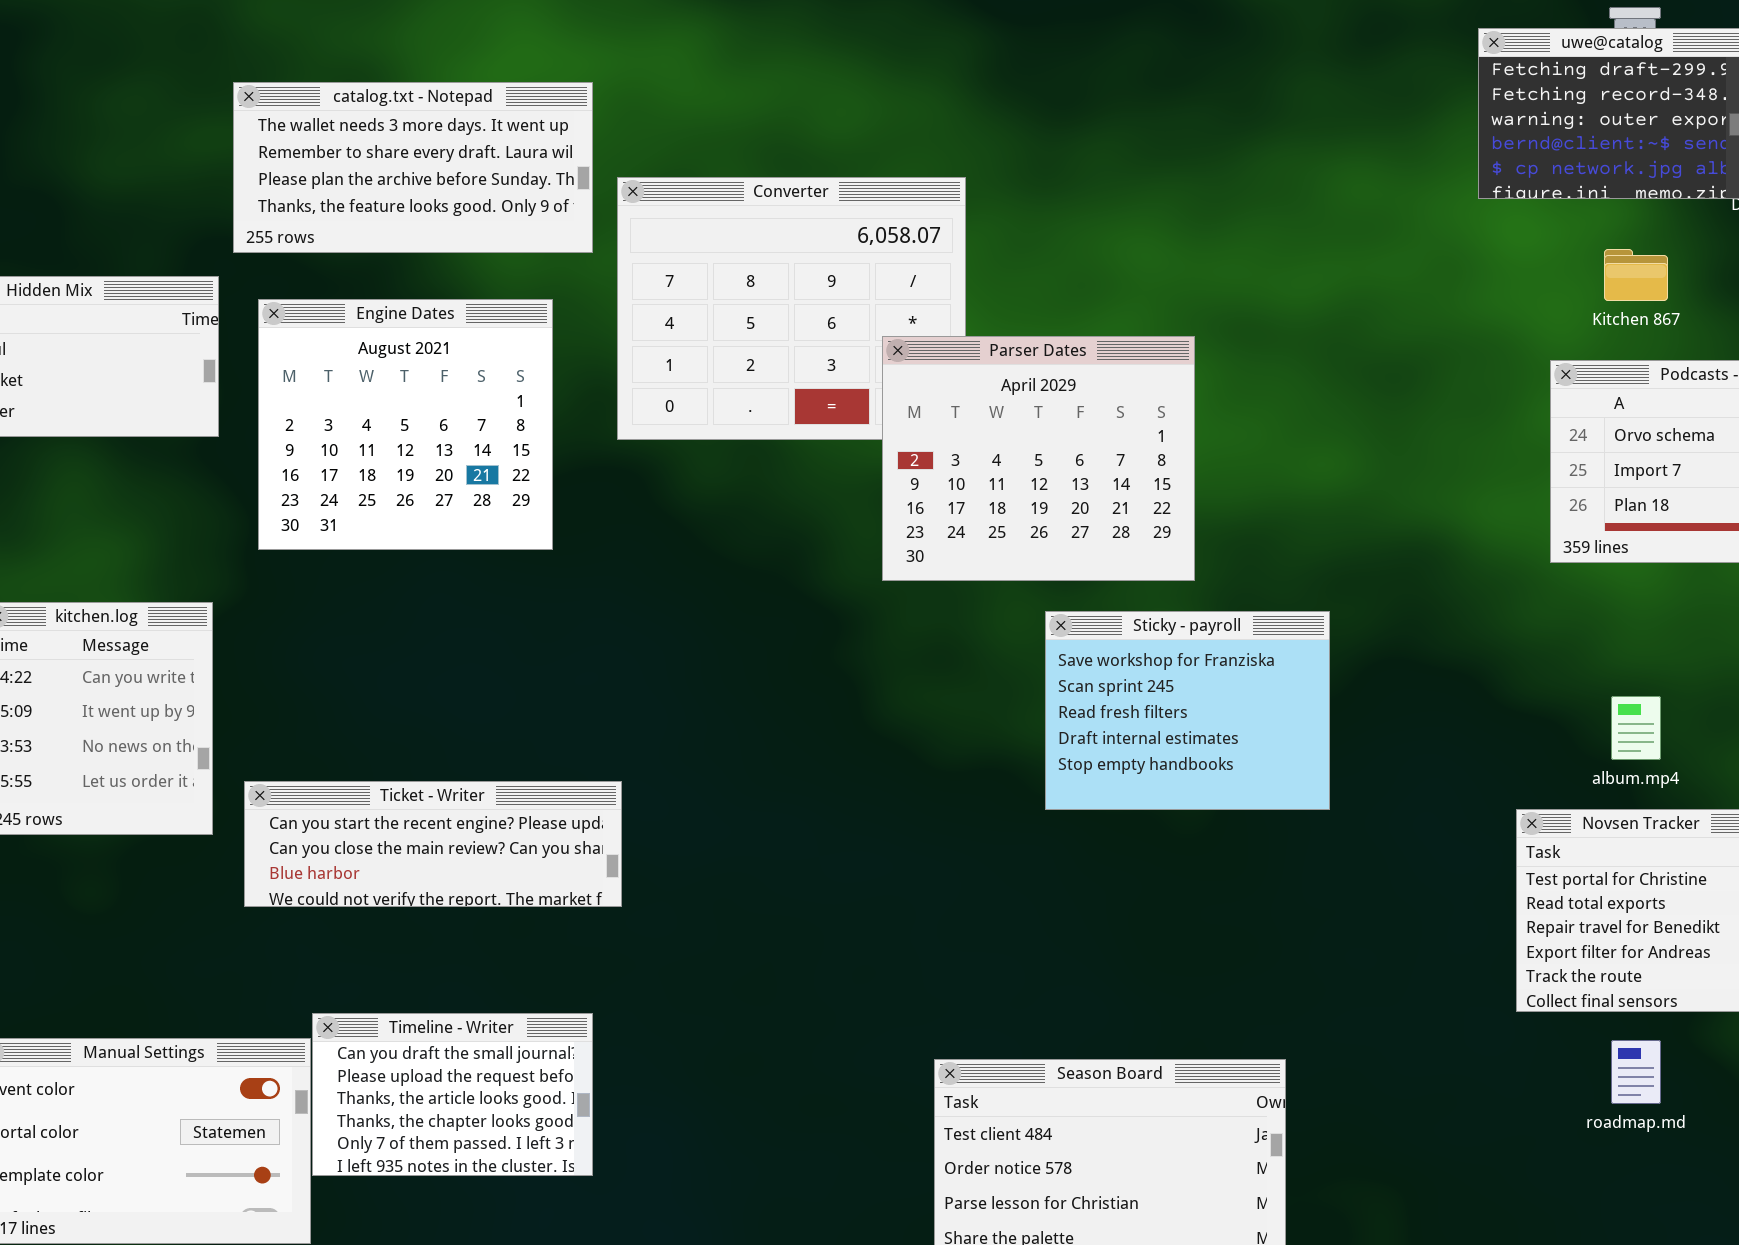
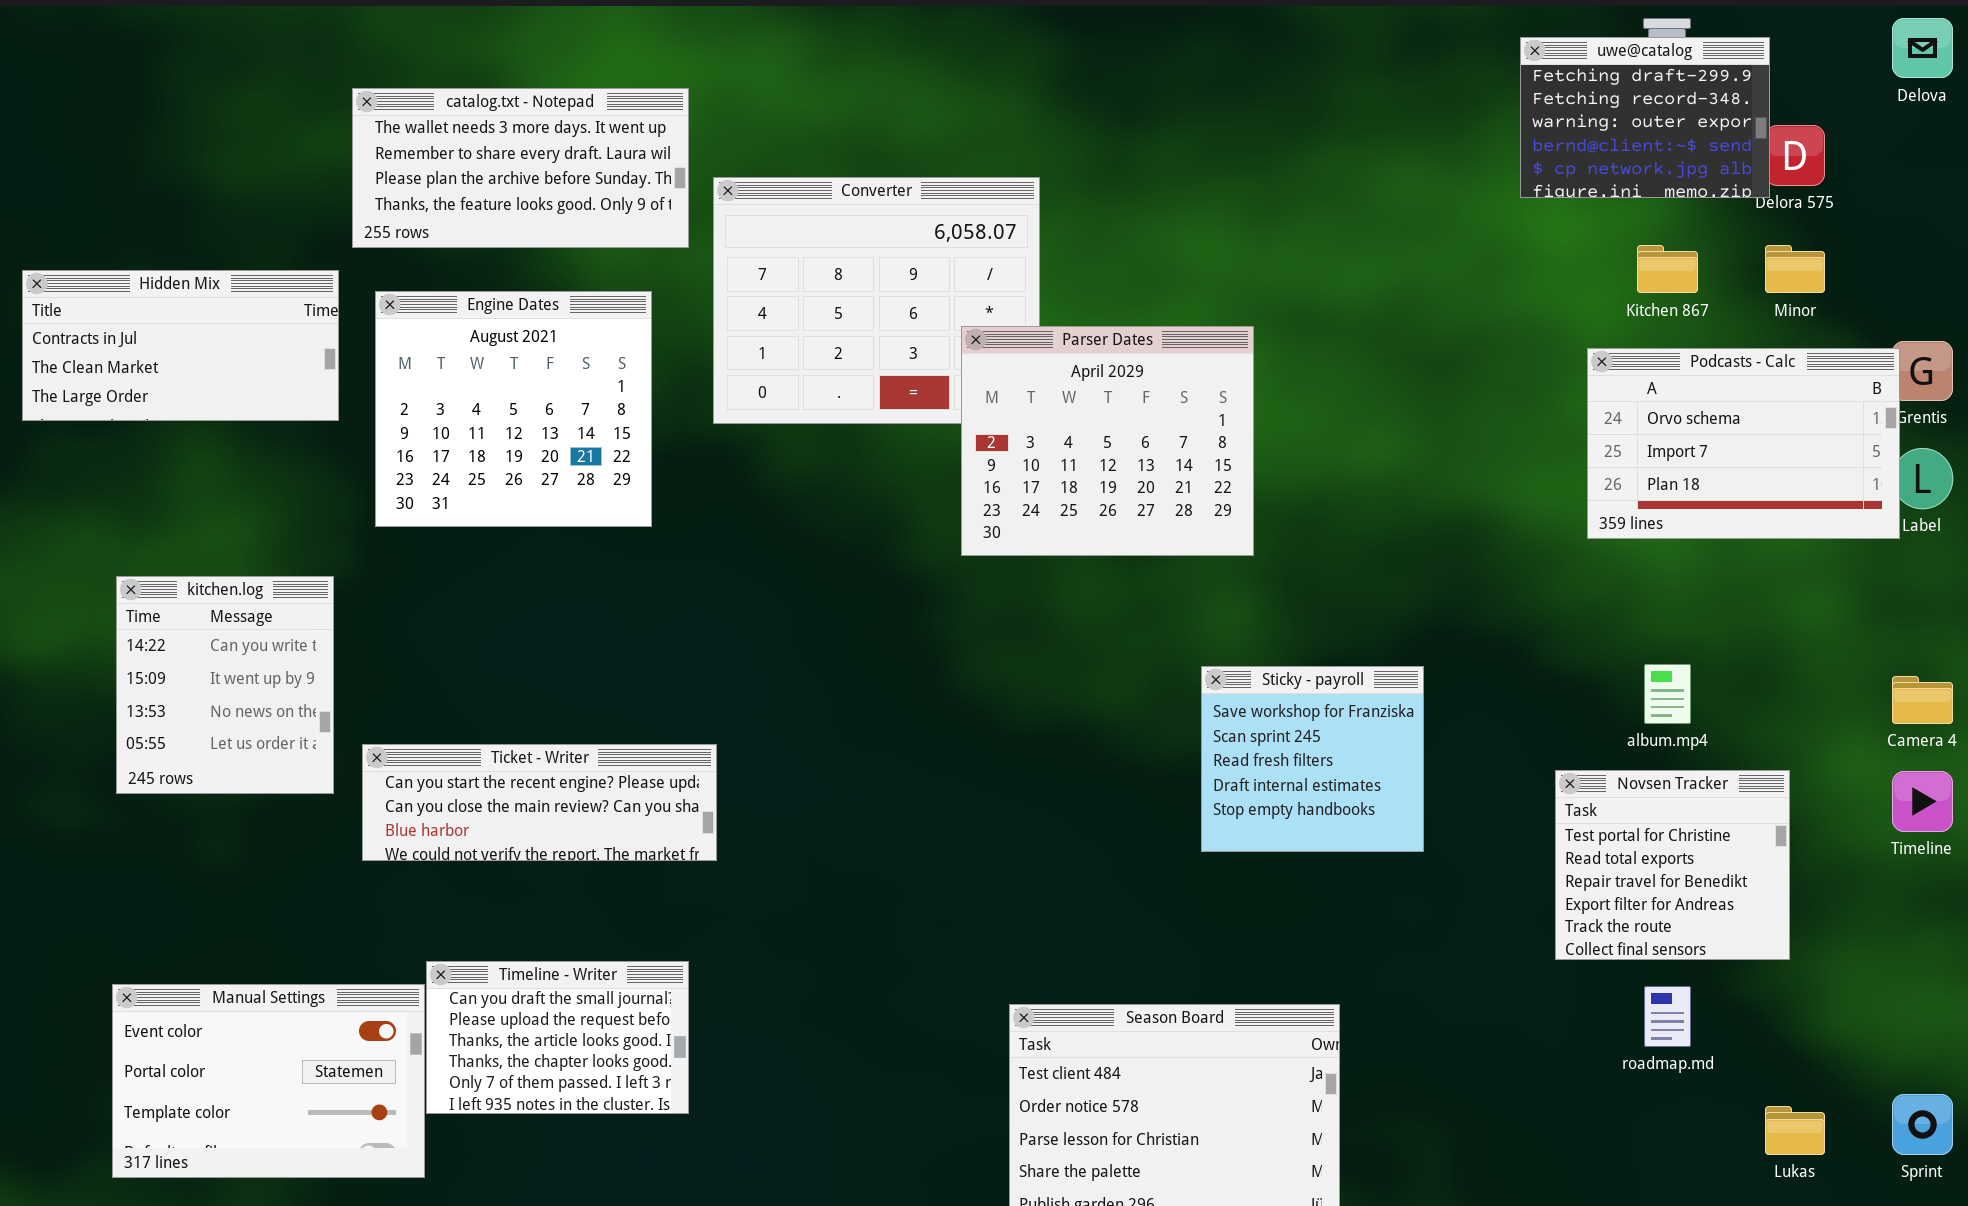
Sticky - payroll: [1045,611,1330,810] -> [1201,666,1424,852], moved, resized

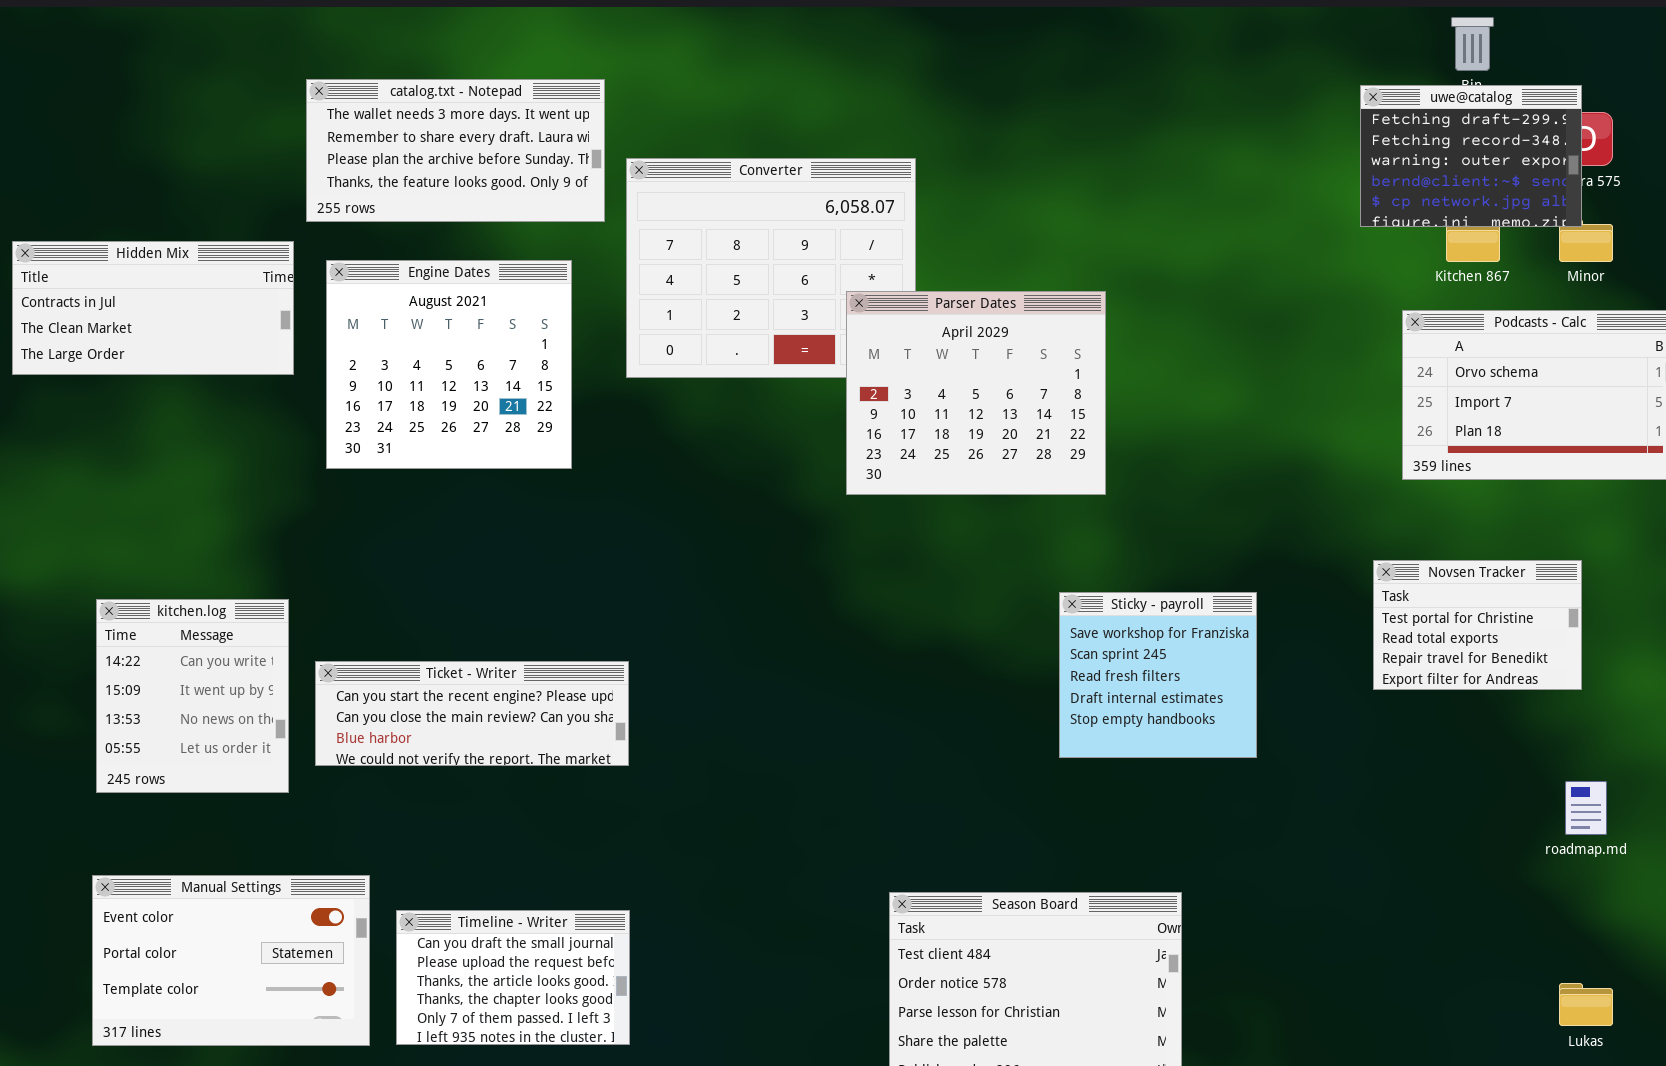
uwe@catalog: [1520,37,1770,198] -> [1360,85,1582,227], moved
kitchen.log: [116,576,334,794] -> [96,599,289,793], moved
Novsen Tracker: [1555,770,1790,960] -> [1373,560,1582,690], moved, resized
Timeline - Writer: [426,961,689,1114] -> [396,910,630,1045], moved
roadmap.md: [1644,986,1691,1047] -> [1565,781,1607,835], moved

